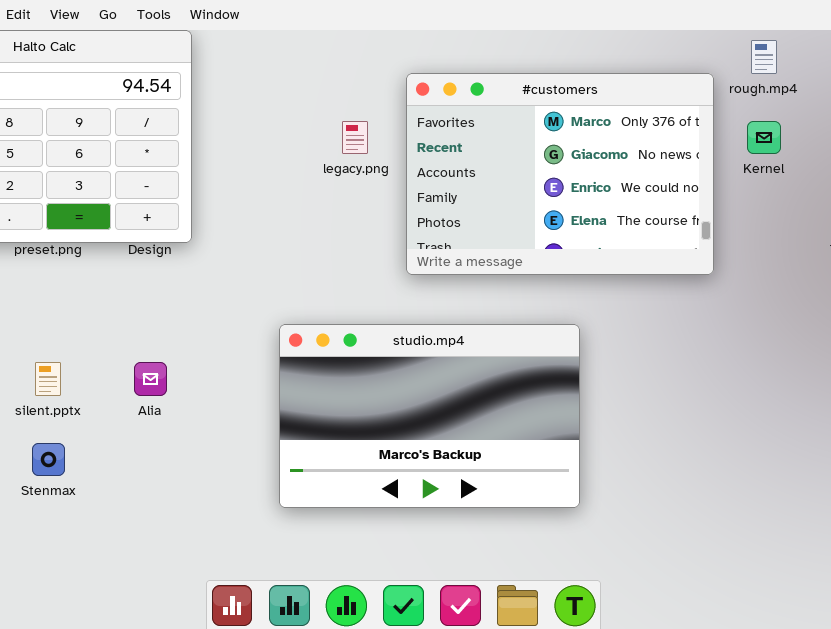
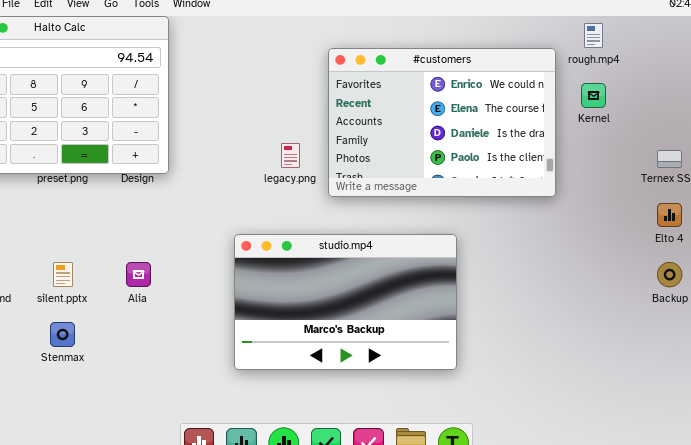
#customers: [406,73,714,275] -> [328,48,556,197], scrolled down 2 rows
legacy.png: [342,121,368,154] -> [281,143,300,168], moved

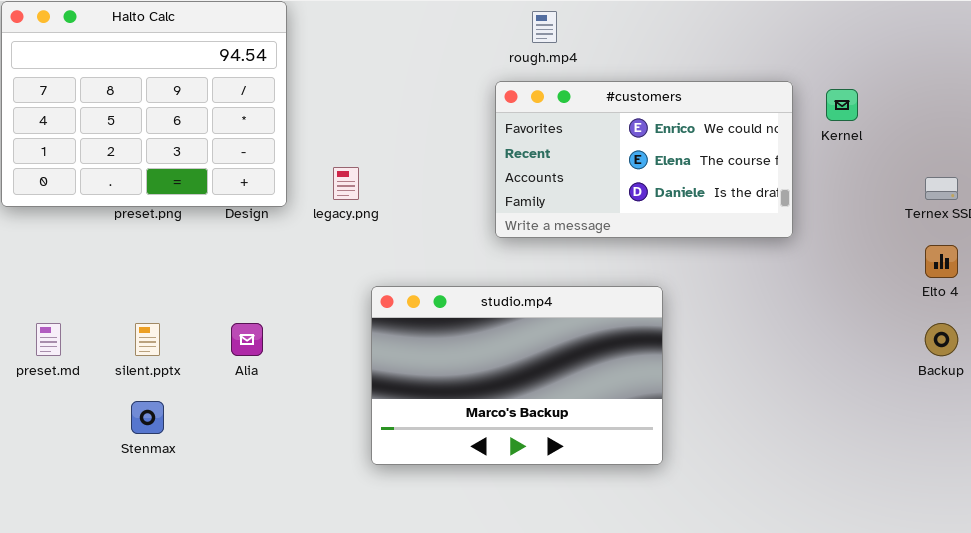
rough.mp4: [584,23,603,48] -> [532,11,557,43], moved
#customers: [328,48,556,197] -> [495,81,793,238], resized
legacy.png: [281,143,300,168] -> [333,167,359,200], moved

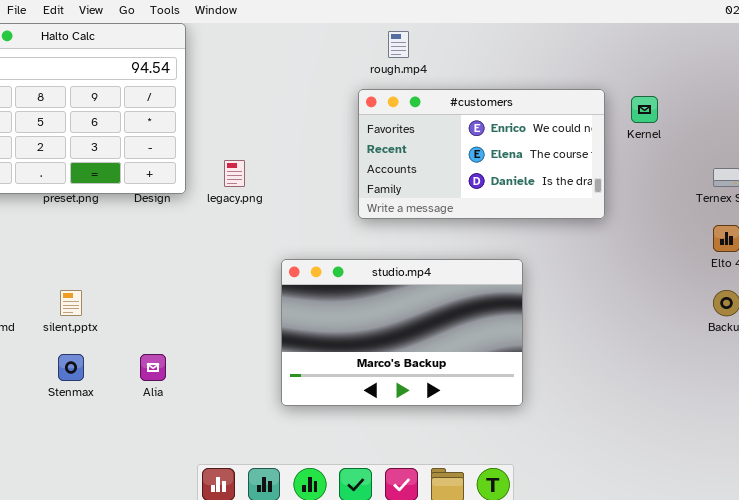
studio.mp4: [371,286,663,465] -> [281,259,523,406], moved
Alia: [231,323,263,356] -> [140,354,166,381], moved

